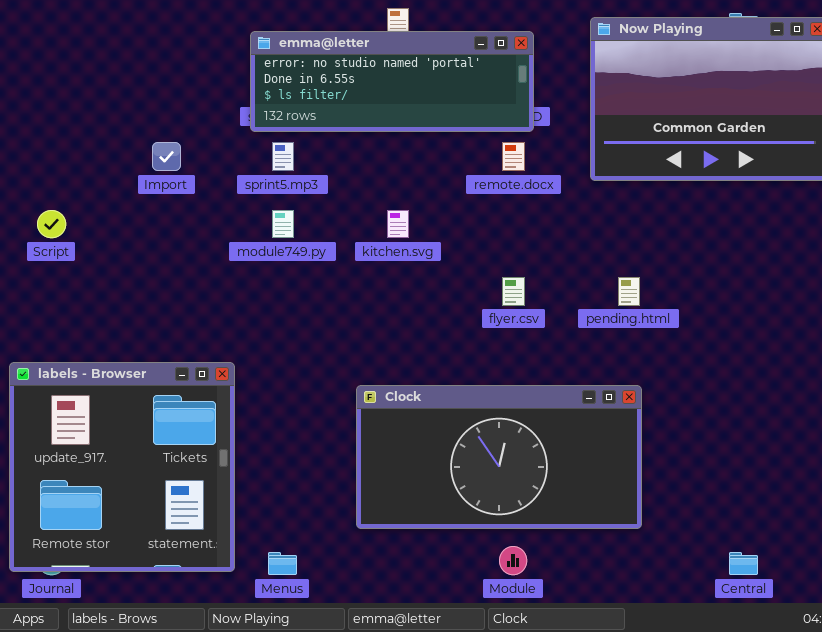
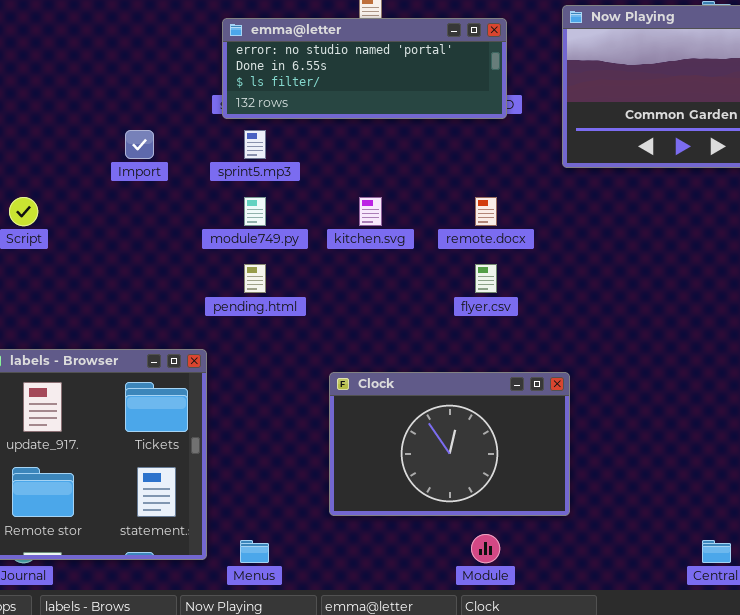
remote.docx: [502,142,525,171] -> [475,197,497,226], moved
pending.html: [618,277,640,306] -> [244,264,266,293], moved
Clock: [356,385,642,529] -> [329,372,570,516], resized

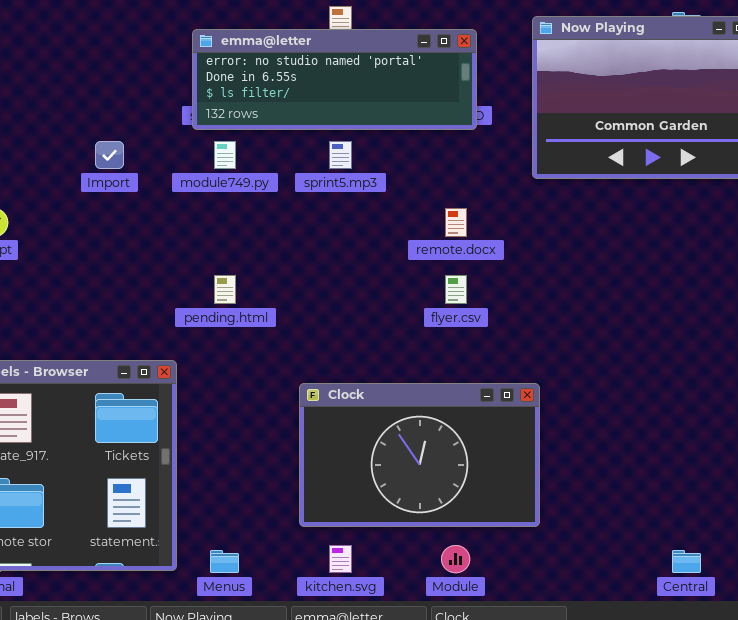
sprint5.mp3: [244,130,266,159] -> [329,141,352,169], moved
module749.py: [244,197,266,226] -> [214,141,236,169], moved
kitchen.svg: [359,197,382,226] -> [329,545,352,573], moved

